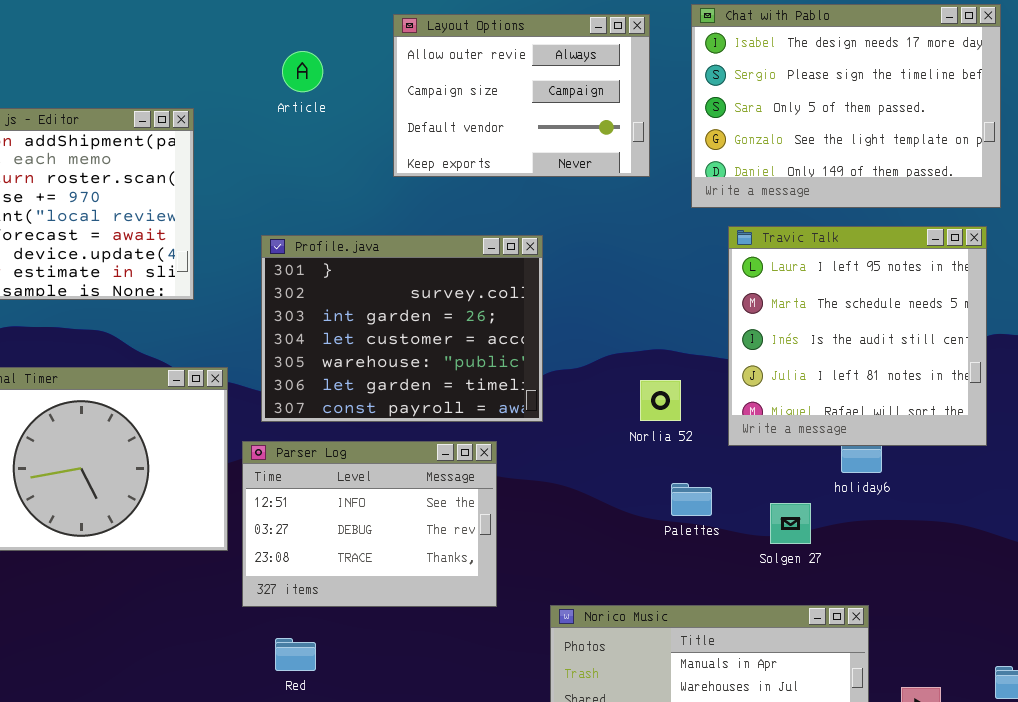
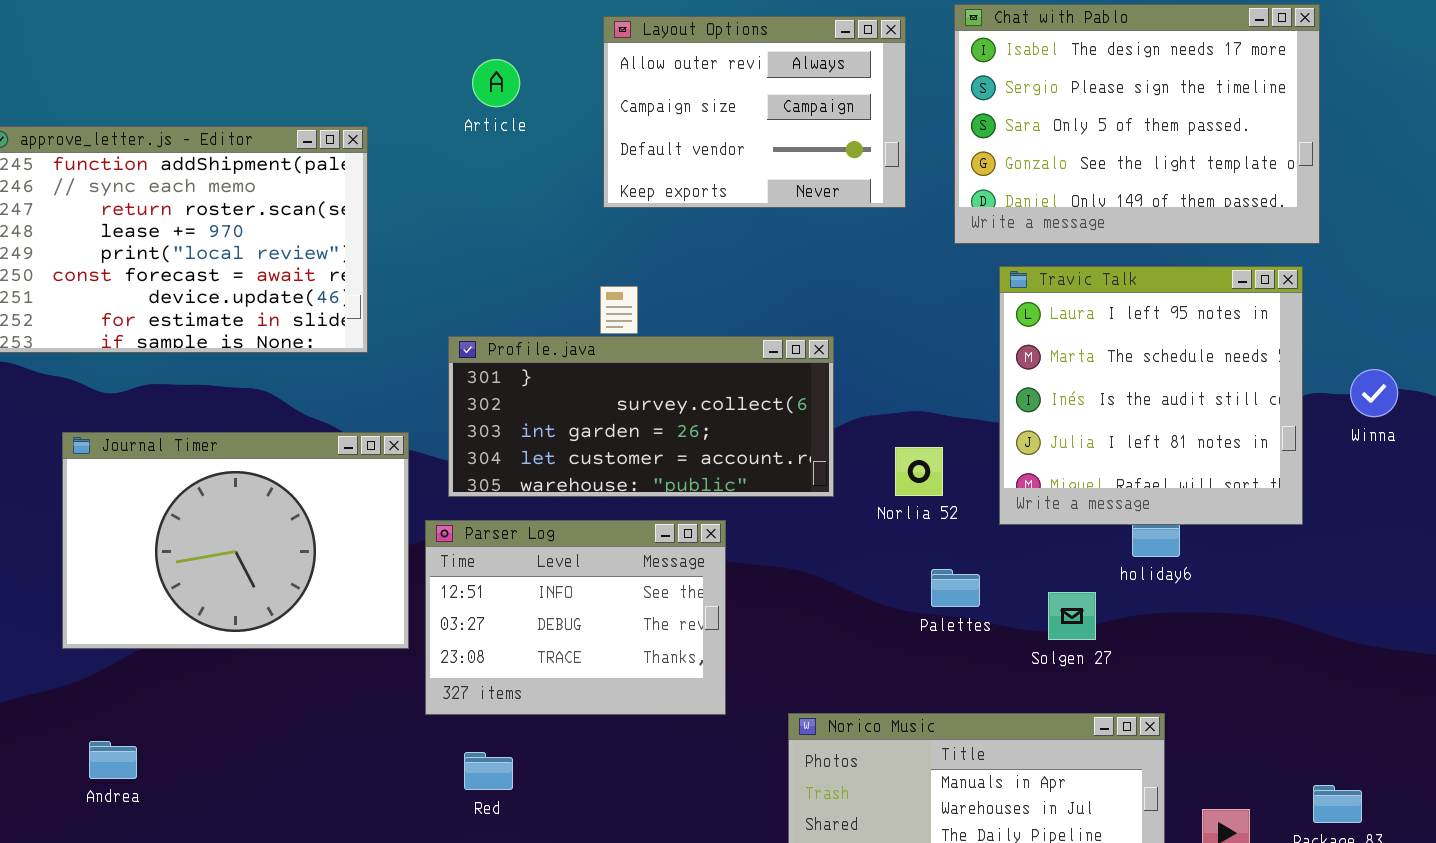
Profile.java: [261,235,543,422] -> [448,336,834,497], resized

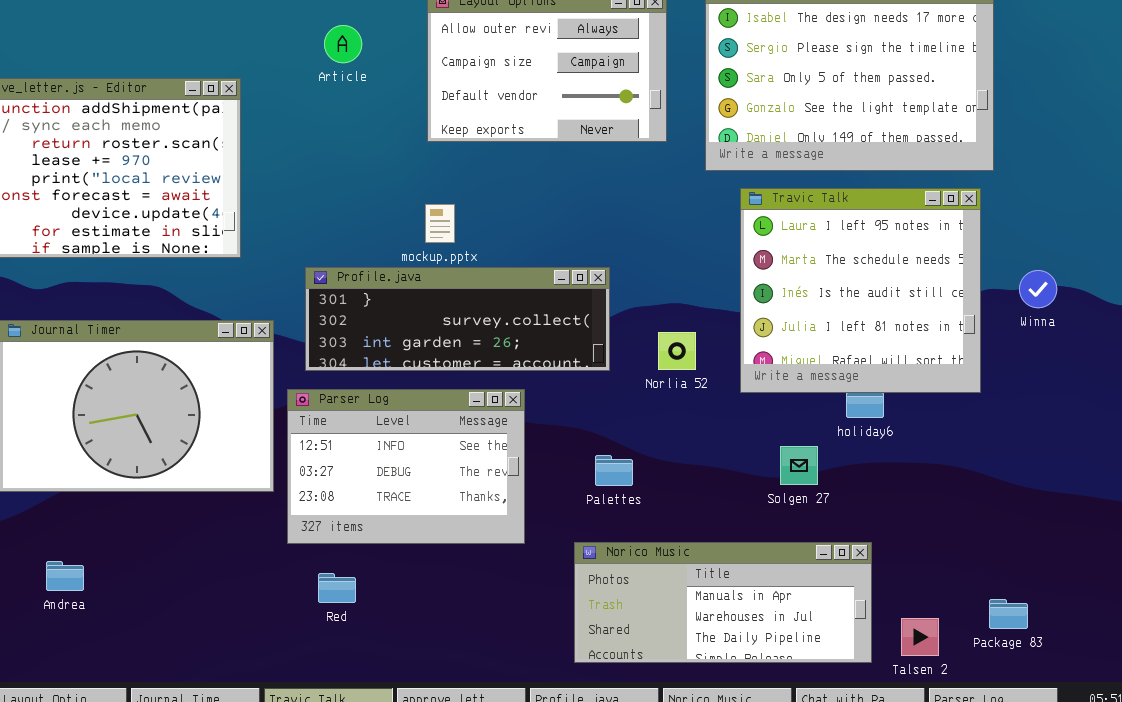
Profile.java: [448,336,834,497] -> [305,267,610,371], resized
Palettes: [931,569,980,607] -> [595,455,633,486], moved
Andrea: [89,741,137,779] -> [46,561,84,591], moved

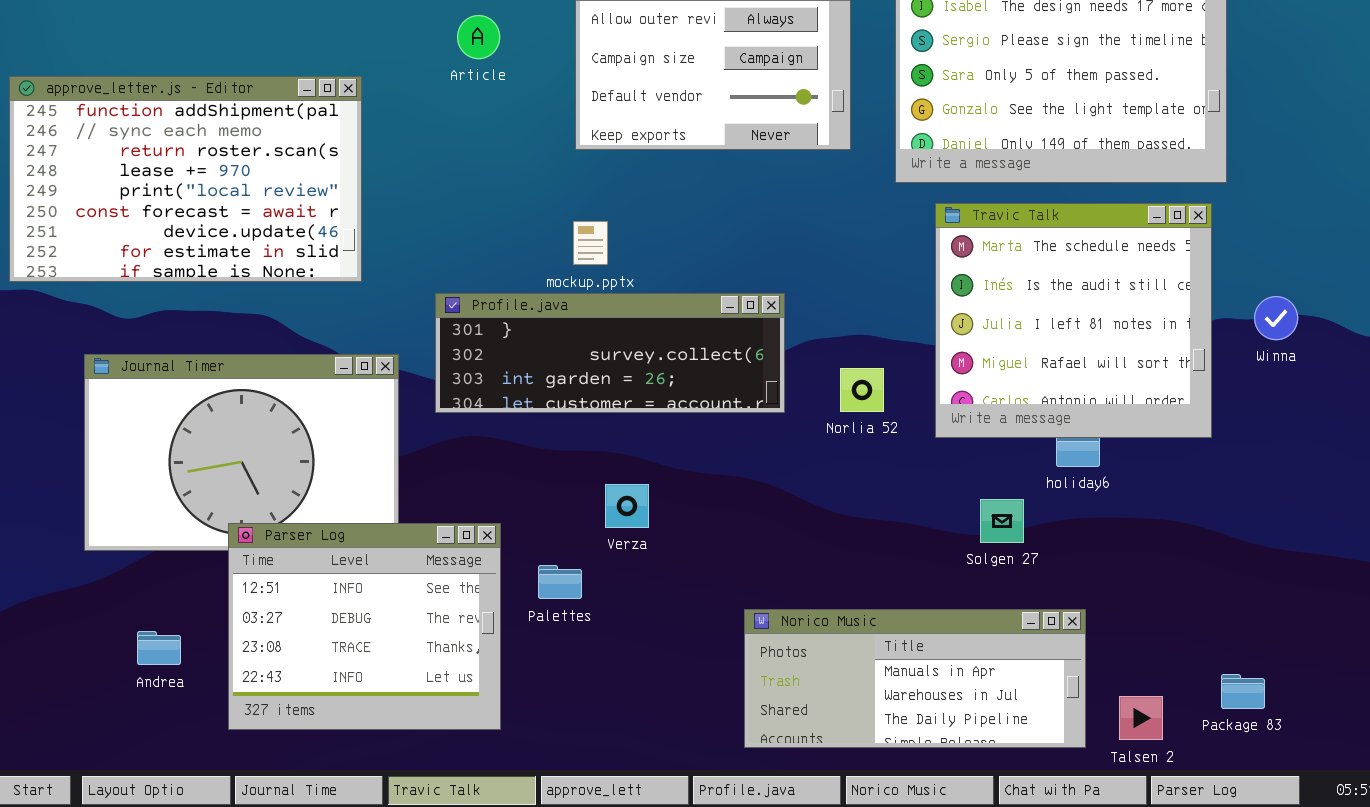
Travic Talk: [740,188,981,393] -> [935,203,1212,438], scrolled down 1 row
Parser Log: [287,389,525,544] -> [228,523,501,730], moved, resized
Palettes: [595,455,633,486] -> [538,565,582,599], moved

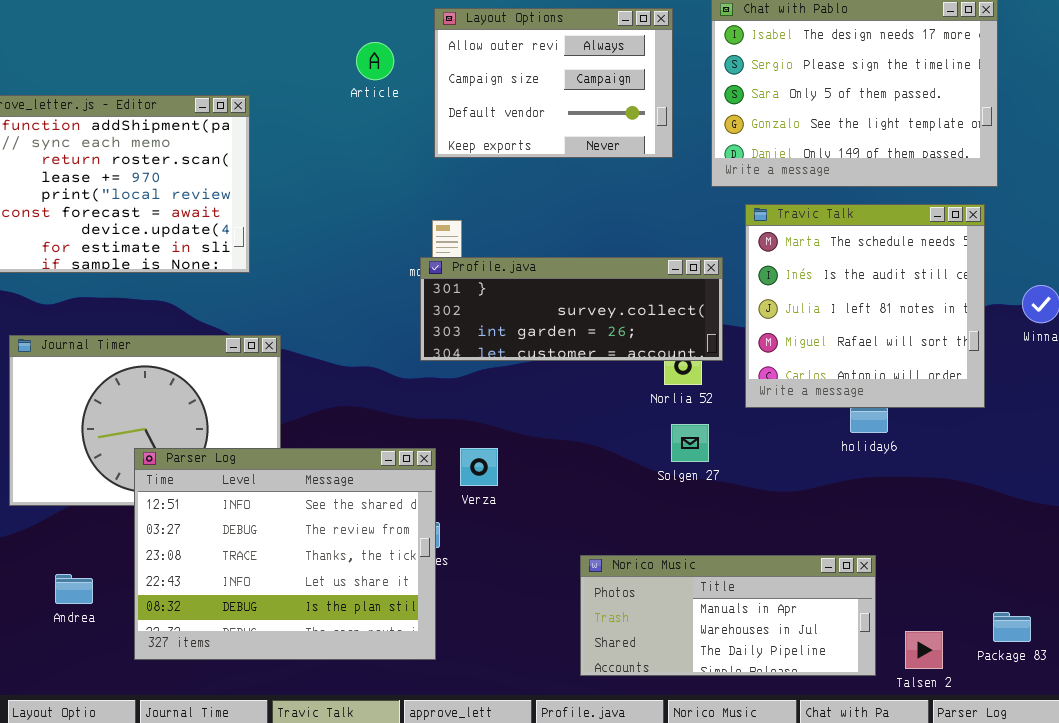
Article: [457,15,500,59] -> [356,42,394,80], moved
Profile.java: [435,293,785,413] -> [420,257,723,361], moved
Solgen 27: [980,499,1024,543] -> [671,424,709,462], moved
Parser Log: [228,523,501,730] -> [134,448,436,660], resized

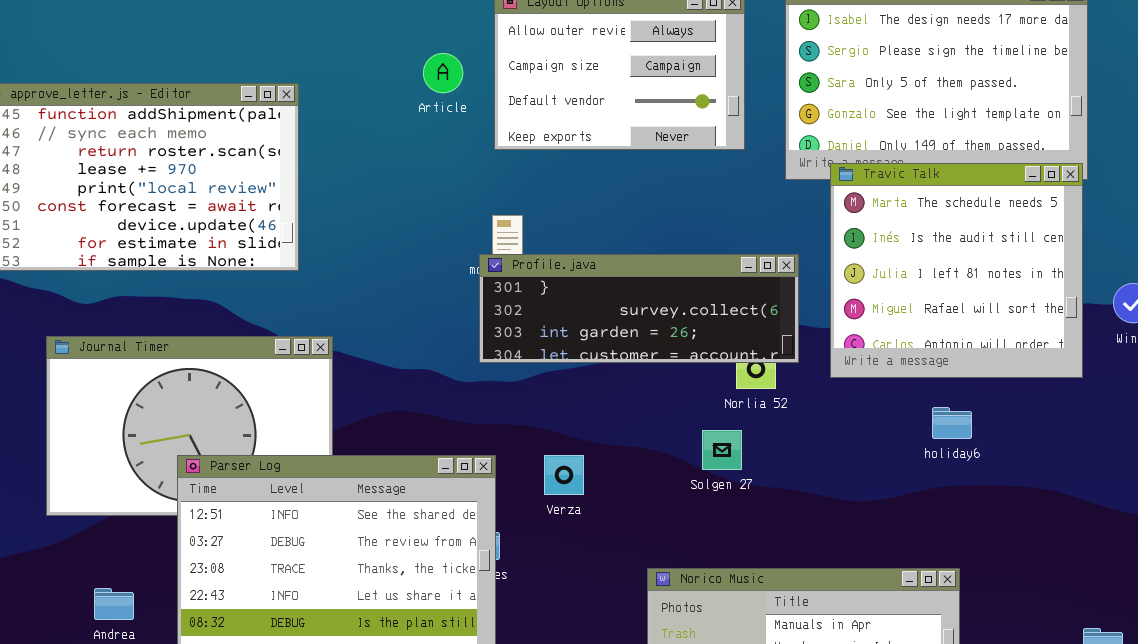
Article: [356,42,394,80] -> [423,53,463,93], moved
Travic Talk: [745,204,985,408] -> [830,163,1083,378], moved
Solgen 27: [671,424,709,462] -> [702,430,742,470], moved
Verza: [460,448,498,486] -> [544,455,584,495], moved

